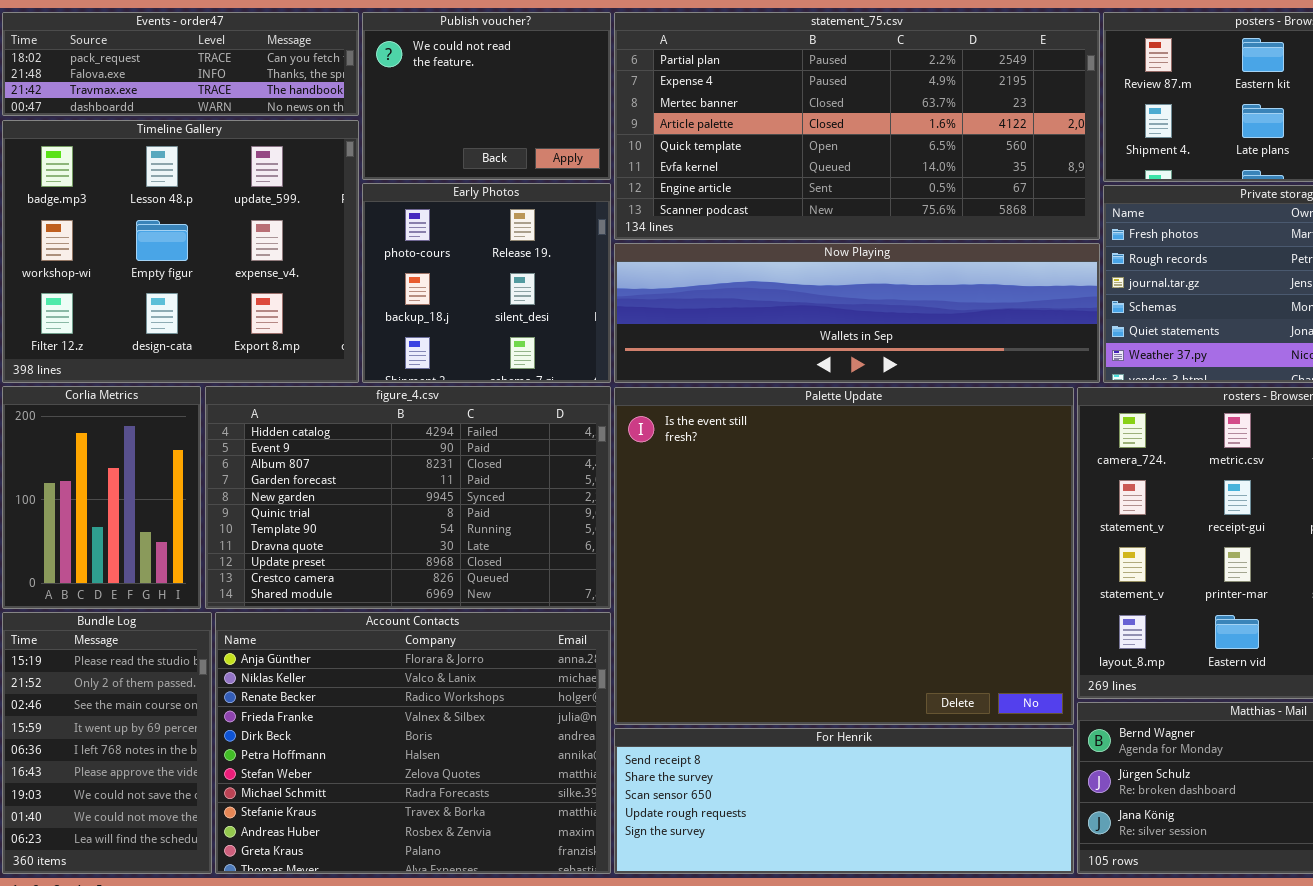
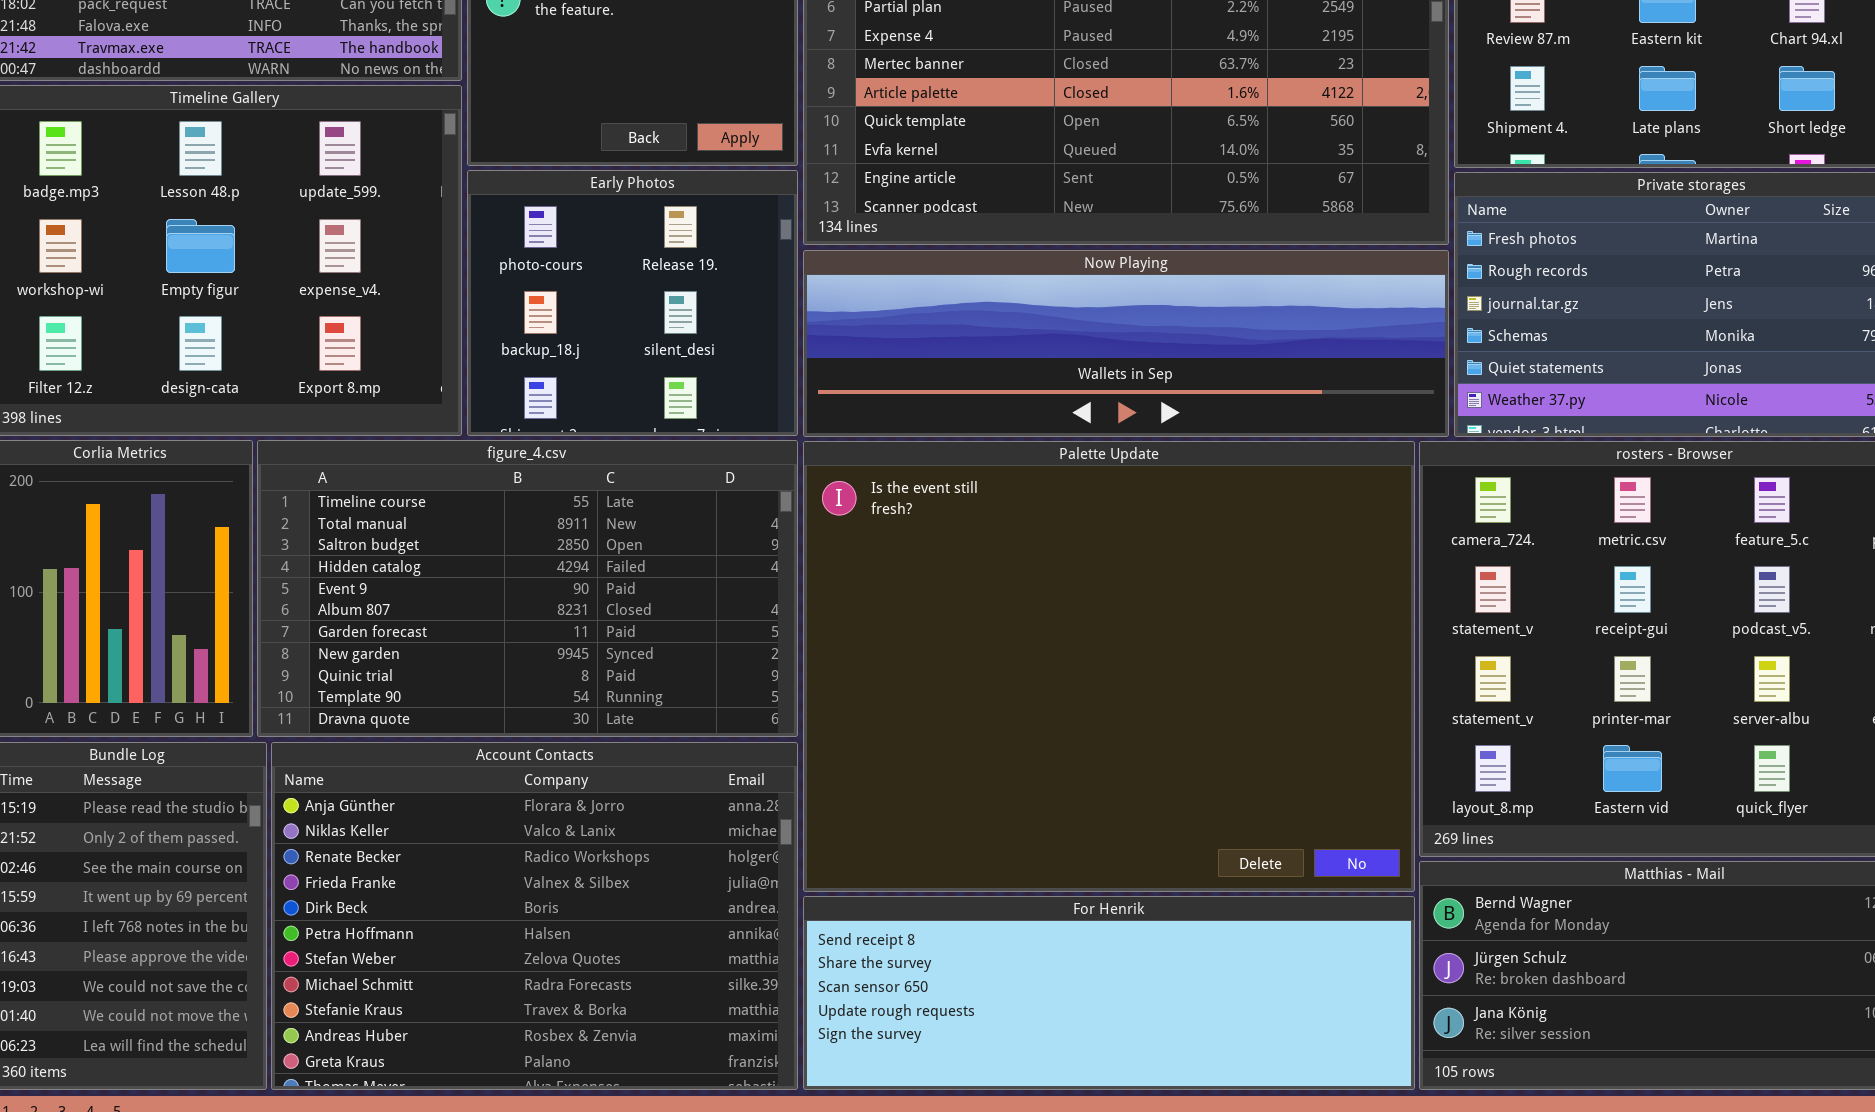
figure_4.csv: [205,386,611,609] -> [257,440,798,737], scrolled up 3 rows

